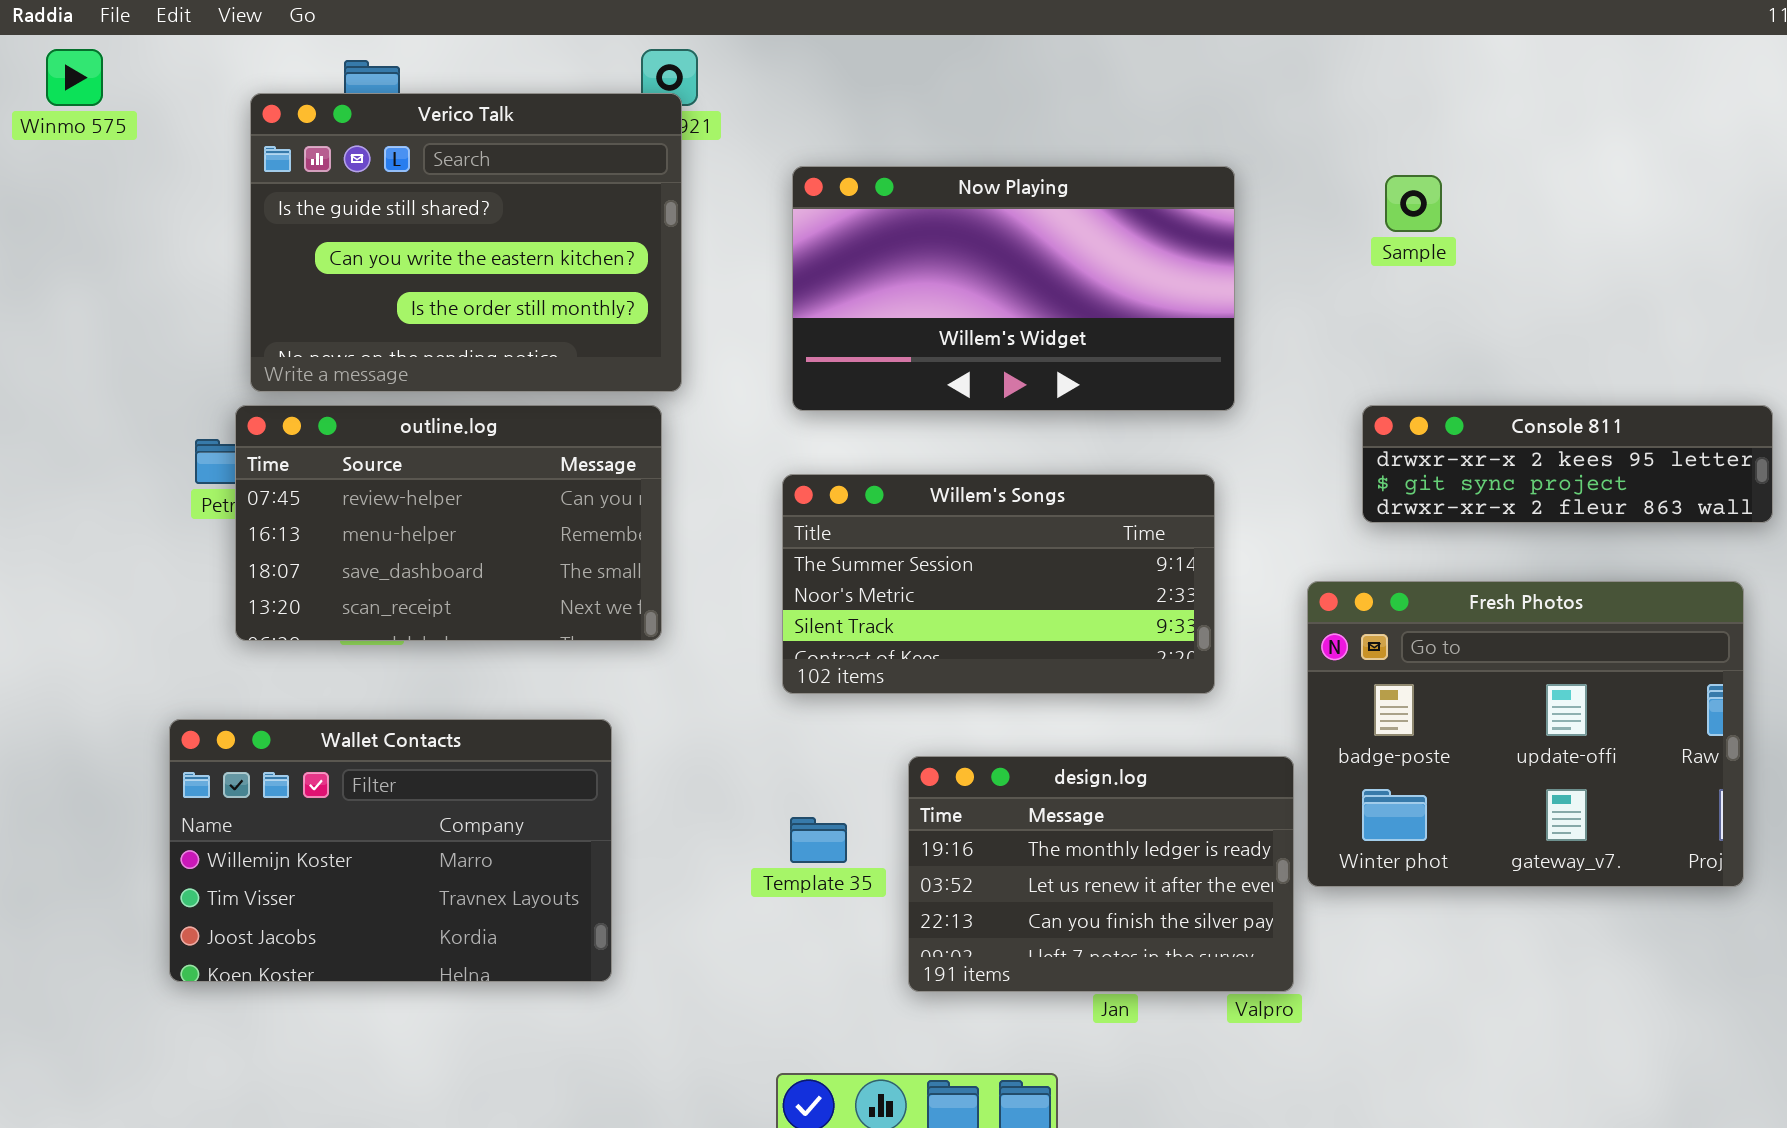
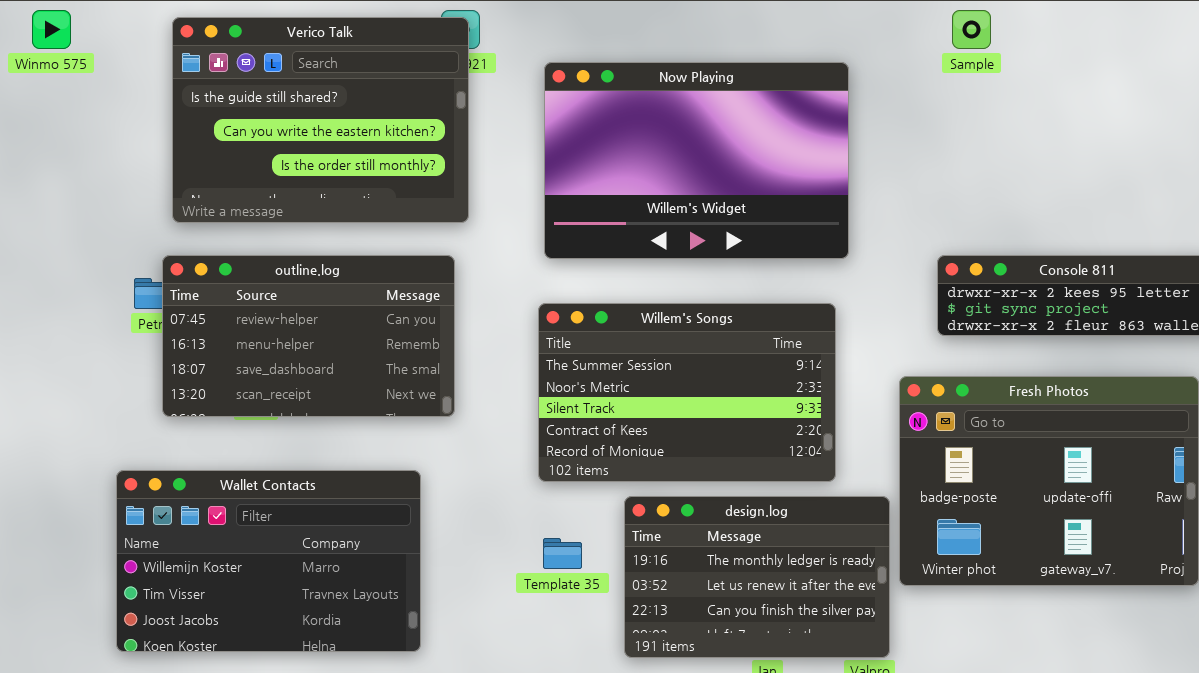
Verico Talk: [250,93,682,392] -> [172,17,469,223], moved
Now Playing: [792,166,1235,411] -> [544,62,849,259], resized
Sample: [1385,175,1442,232] -> [952,10,991,49], moved
Willem's Songs: [782,474,1215,694] -> [538,303,836,482], resized

